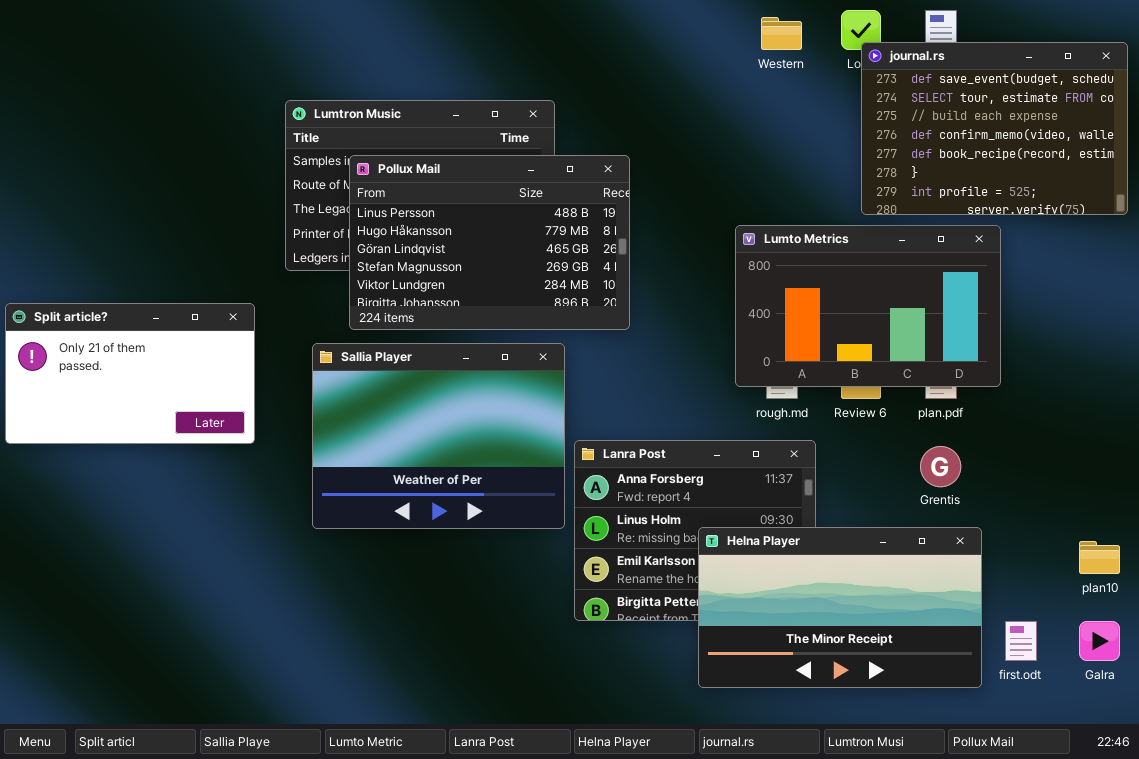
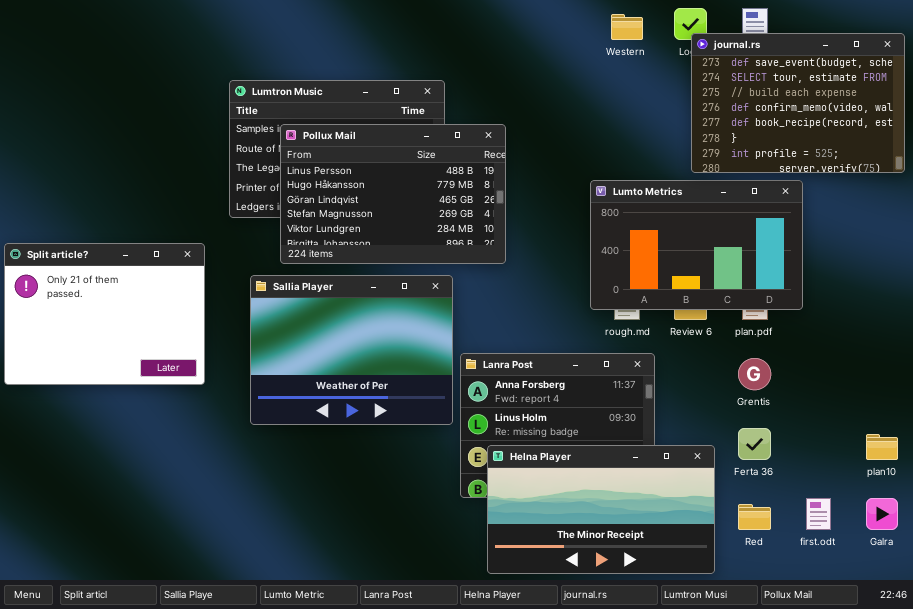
Split article?: [5,303,255,444] -> [4,243,205,385], resized
Helna Player: [698,527,982,688] -> [487,445,715,574], moved

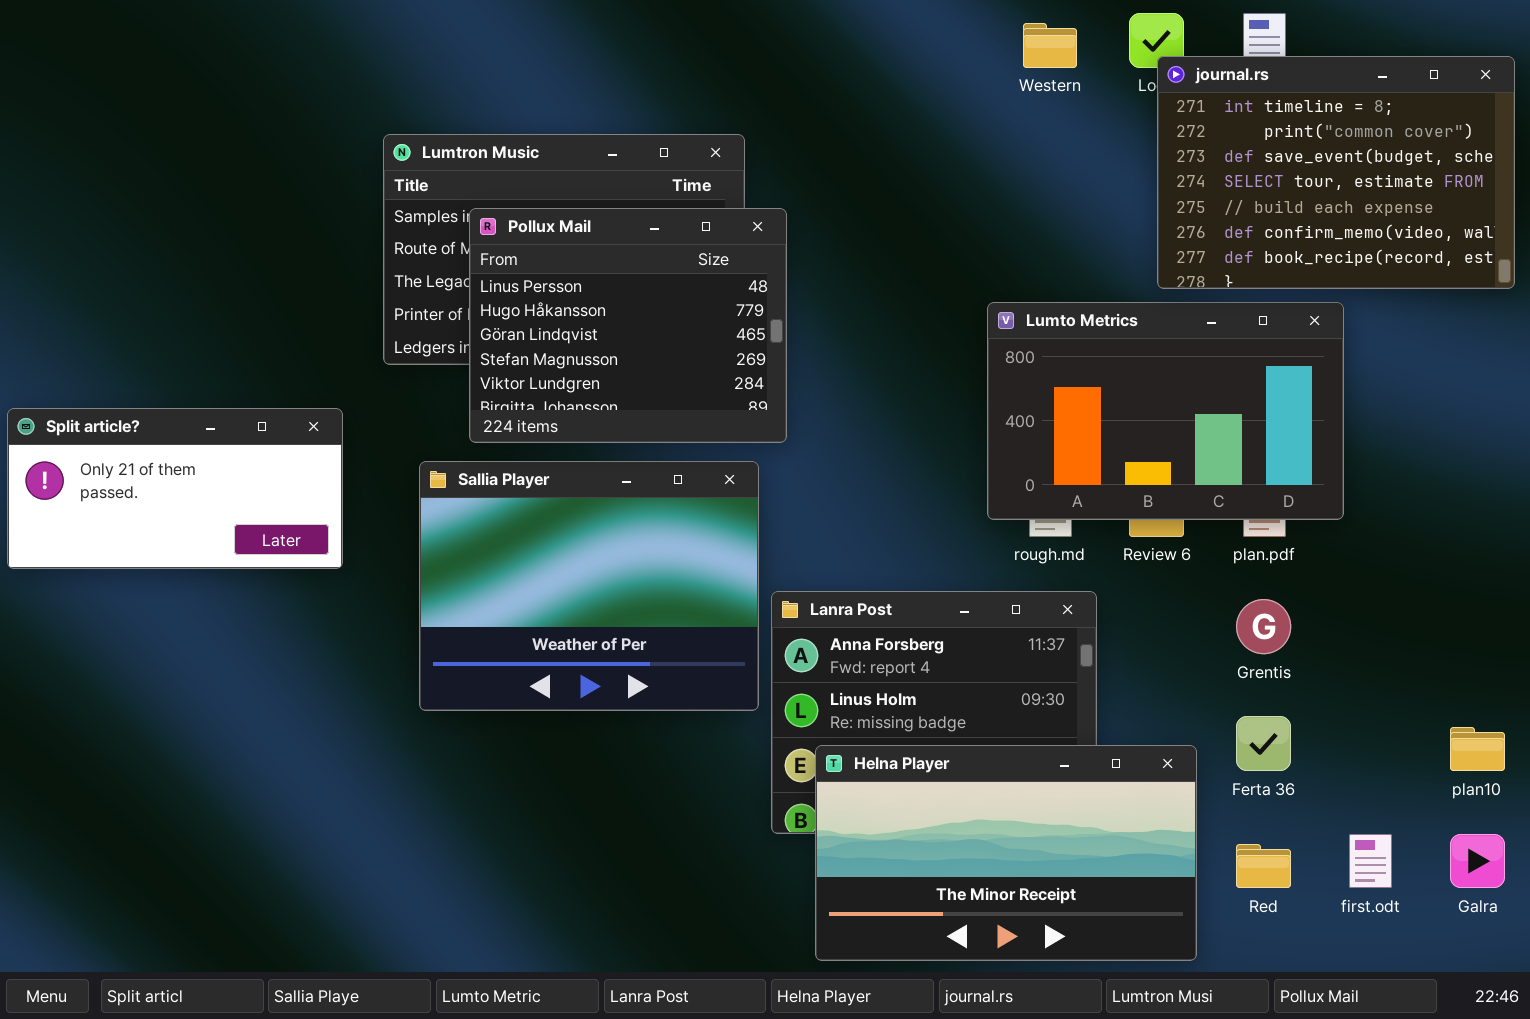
journal.rs: [691,33,905,173] -> [1157,56,1515,289], scrolled up 2 rows
Pollux Mail: [280,124,506,264] -> [469,208,787,443], resized
Split article?: [4,243,205,385] -> [7,408,343,569], resized

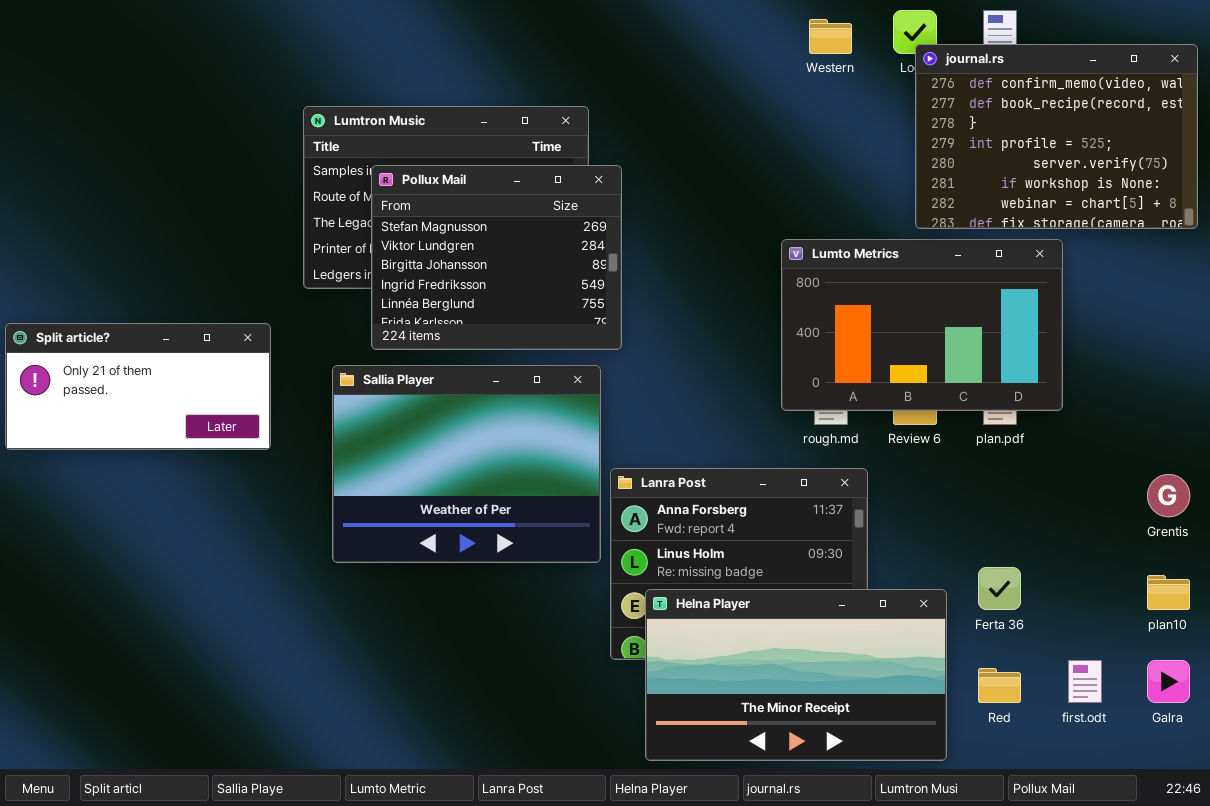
journal.rs: [1157,56,1515,289] -> [915,44,1198,229], scrolled down 5 rows
Pollux Mail: [469,208,787,443] -> [371,165,622,350], scrolled down 3 rows
Grentis: [1236,599,1291,654] -> [1147,474,1190,517], moved

